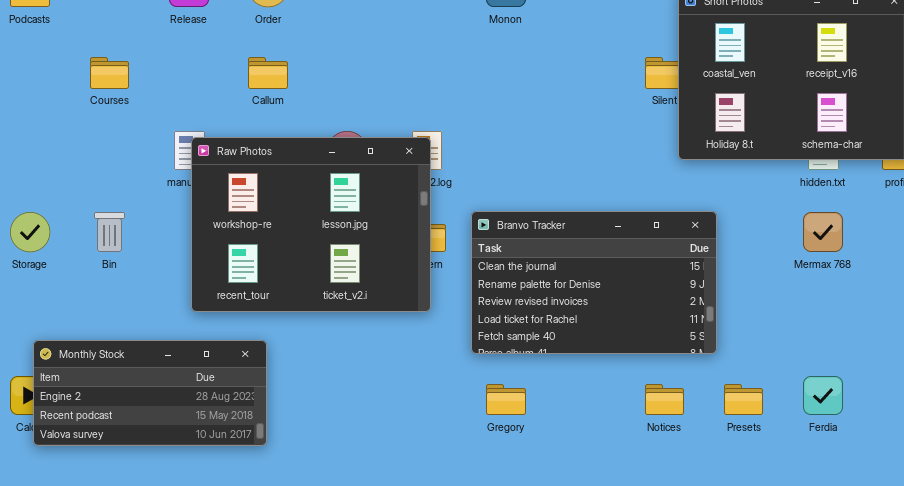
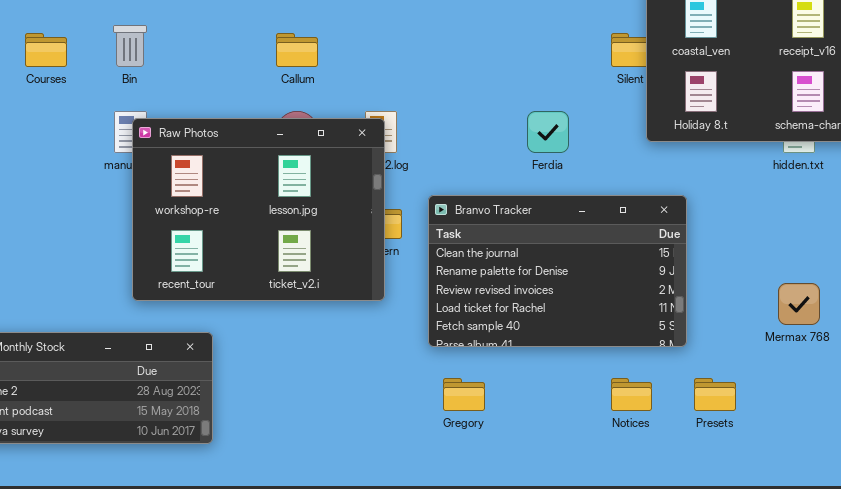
Callum: [248,57,288,89] -> [276,33,318,67], moved
Bin: [94,212,125,252] -> [113,25,147,67], moved
Mermax 768: [803,212,843,252] -> [778,283,820,325], moved
Ferdia: [803,376,843,415] -> [527,111,569,153], moved

